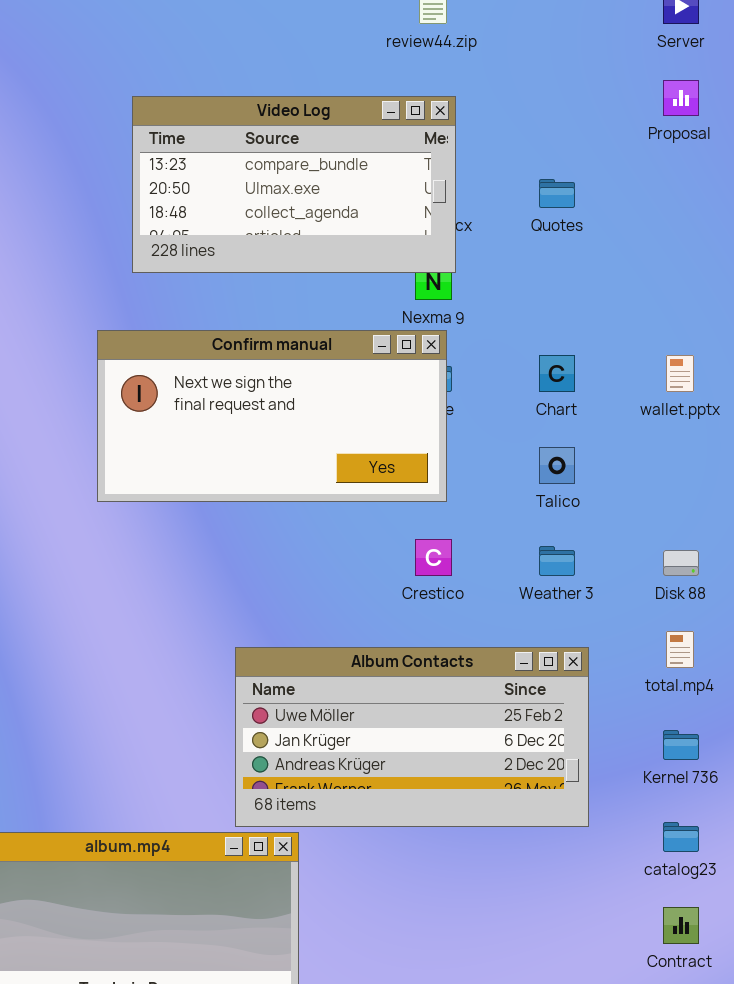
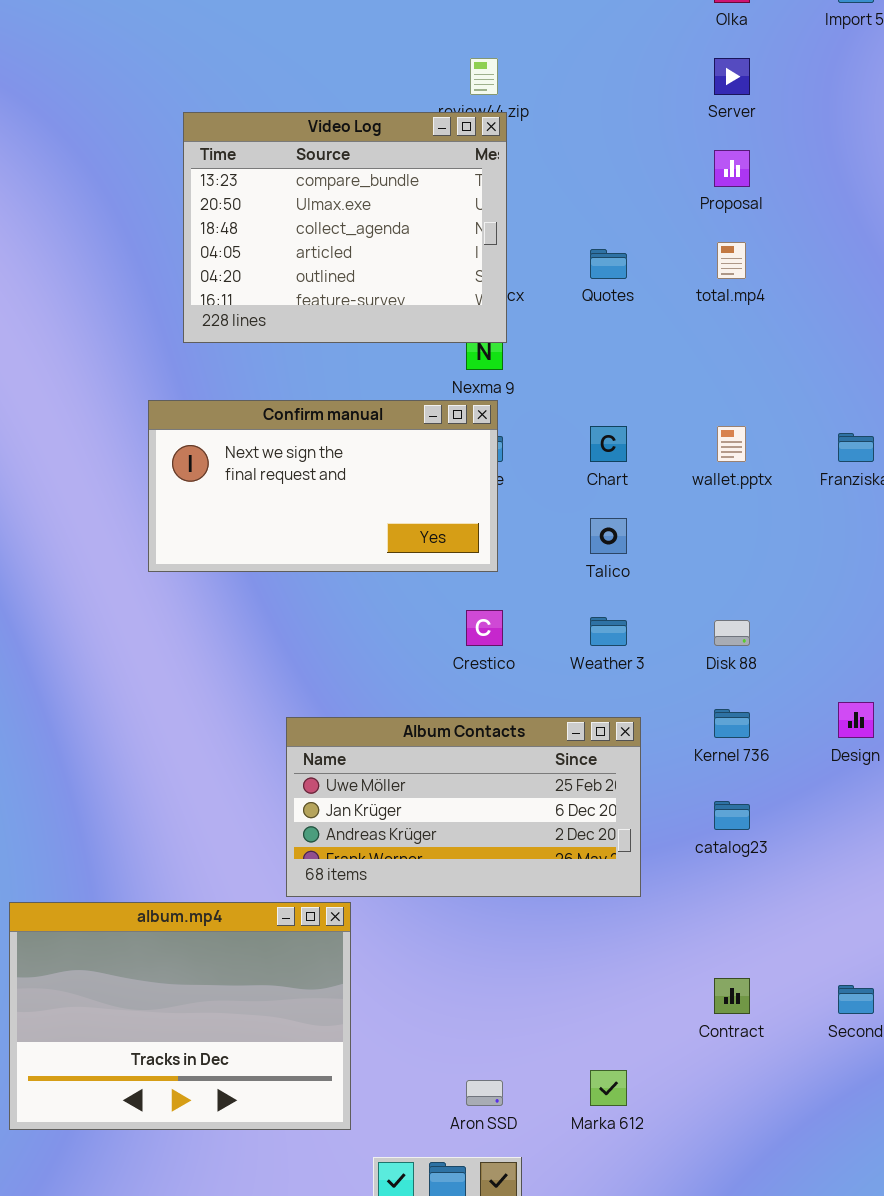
Video Log: [132,96,456,273] -> [183,112,507,343], resized
total.mp4: [666,631,694,668] -> [717,242,746,279], moved
Kernel 736: [663,730,699,760] -> [714,709,750,738], moved
catalog23: [663,822,699,852] -> [714,801,750,830], moved

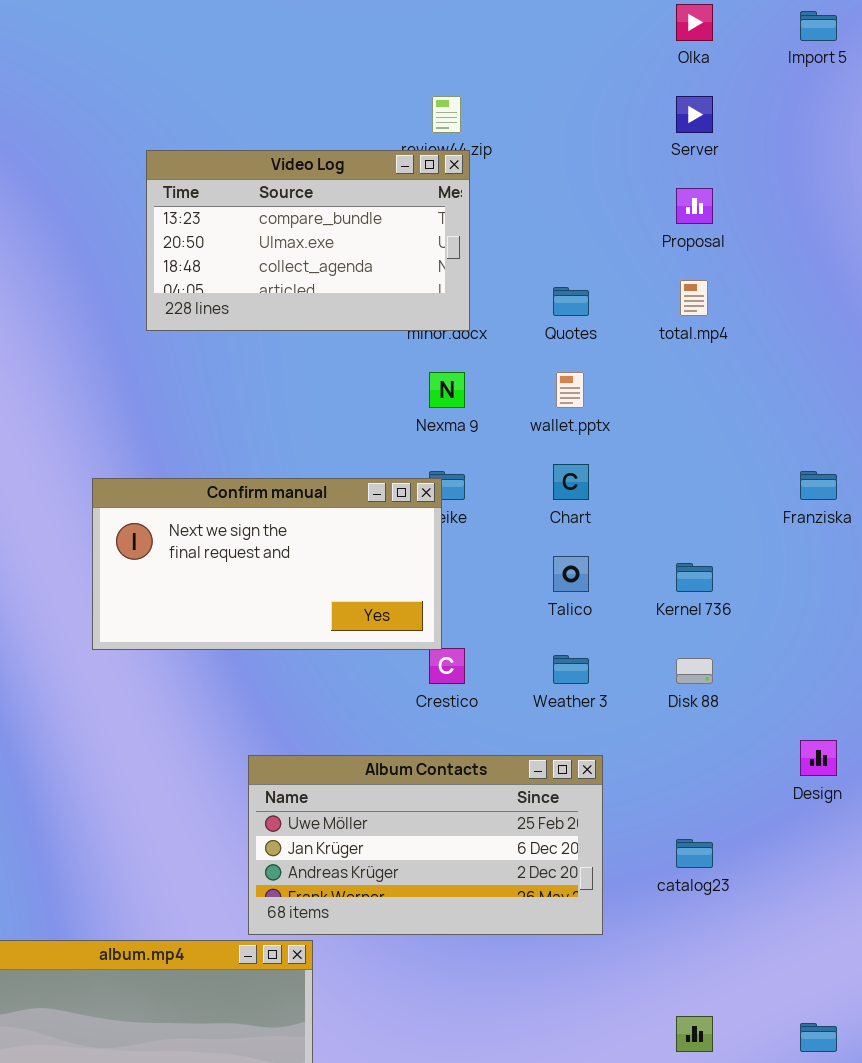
Video Log: [183,112,507,343] -> [146,150,470,331], resized
Confirm manual: [148,400,498,572] -> [92,478,442,650], moved
wallet.pptx: [717,426,746,462] -> [556,372,584,408], moved
Kernel 736: [714,709,750,738] -> [676,563,713,592], moved

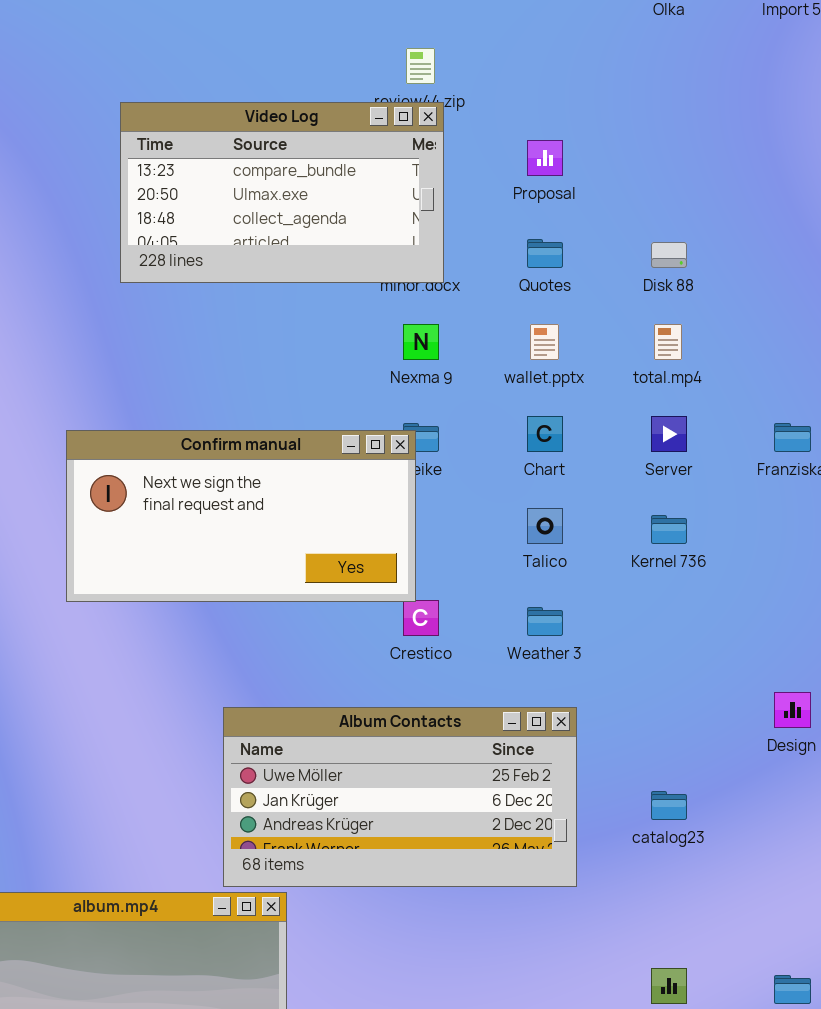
Server: [676,96,713,133] -> [651,416,687,452], moved
Proposal: [676,188,713,224] -> [527,140,563,176], moved
total.mp4: [680,280,708,316] -> [654,324,682,360], moved
Disk 88: [676,658,713,684] -> [651,242,687,268], moved

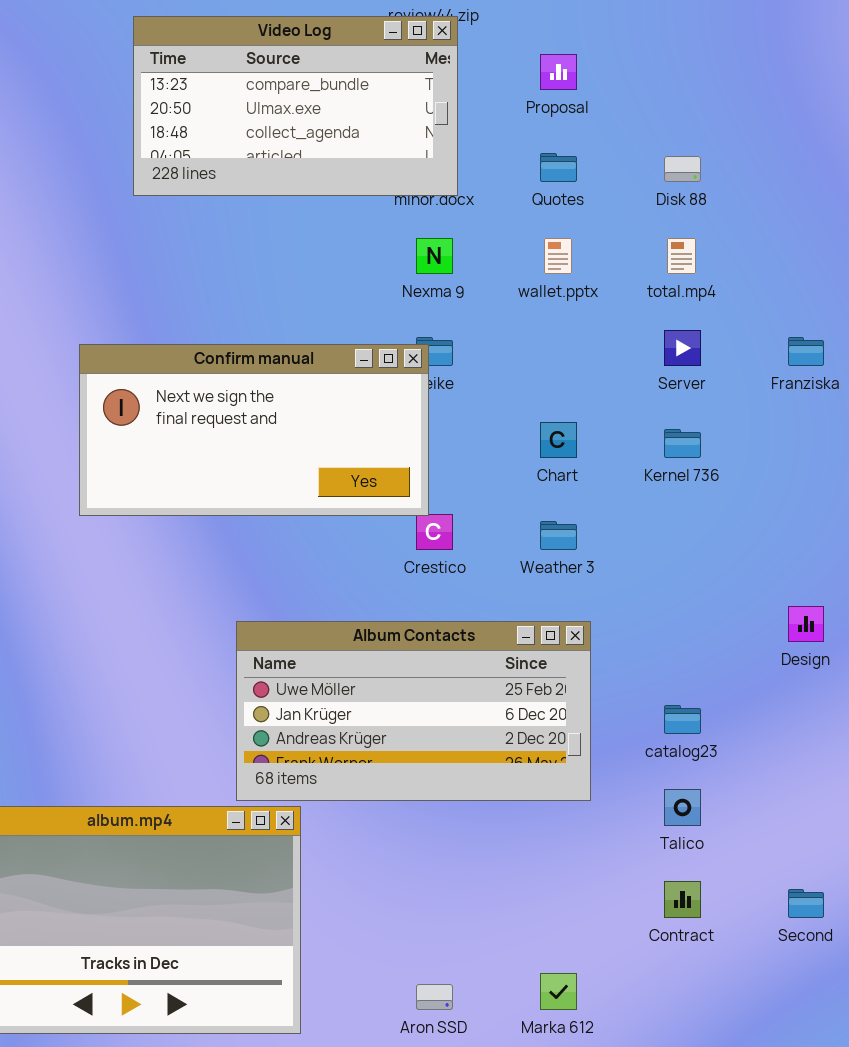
Chart: [527,416,563,452] -> [540,422,577,458], moved
Talico: [527,508,563,544] -> [664,789,701,826], moved

